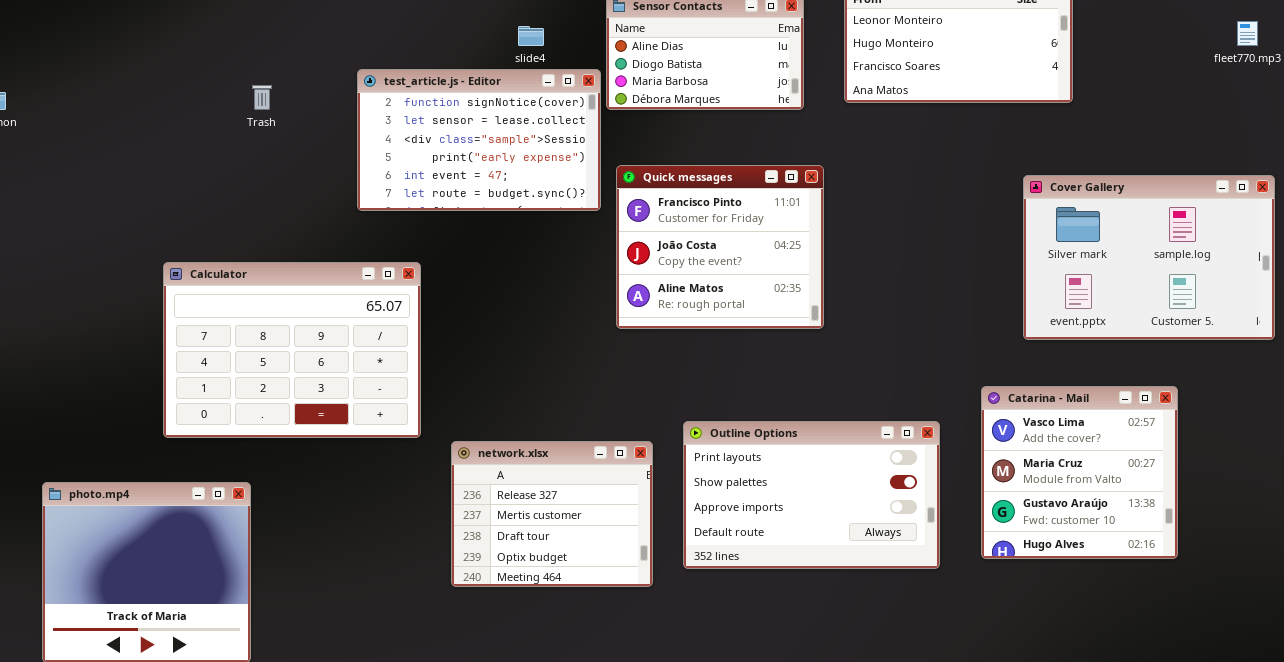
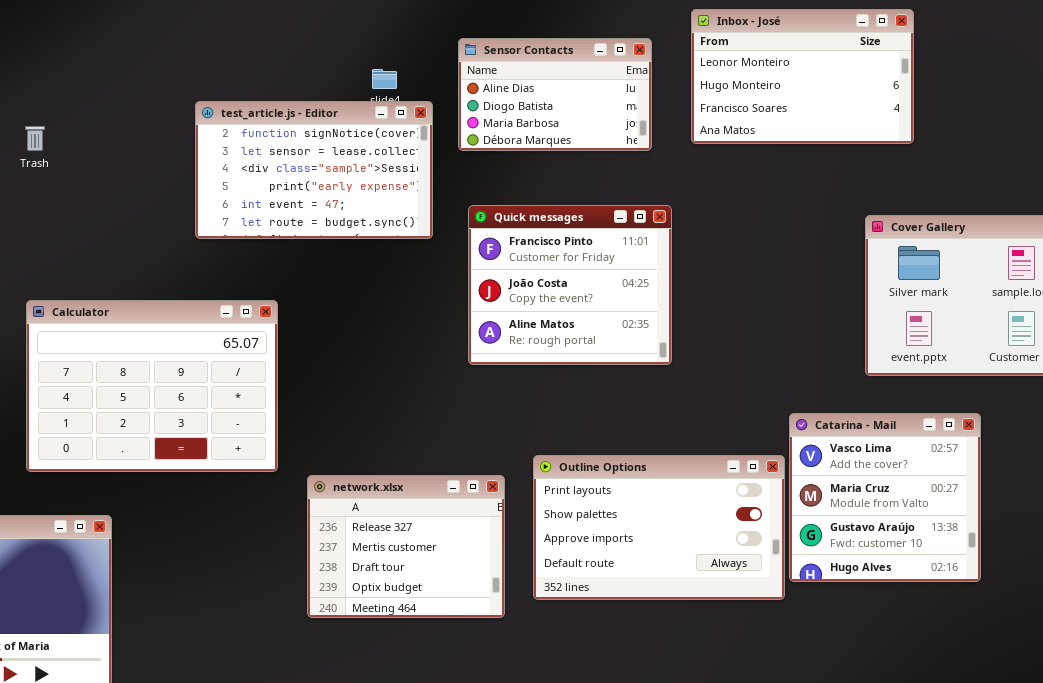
test_article.js - Editor: [357,69,601,211] -> [195,101,433,239], moved
Trash: [252,85,272,110] -> [25,126,45,151], moved
Catarina - Mail: [981,386,1178,559] -> [789,413,981,582], moved

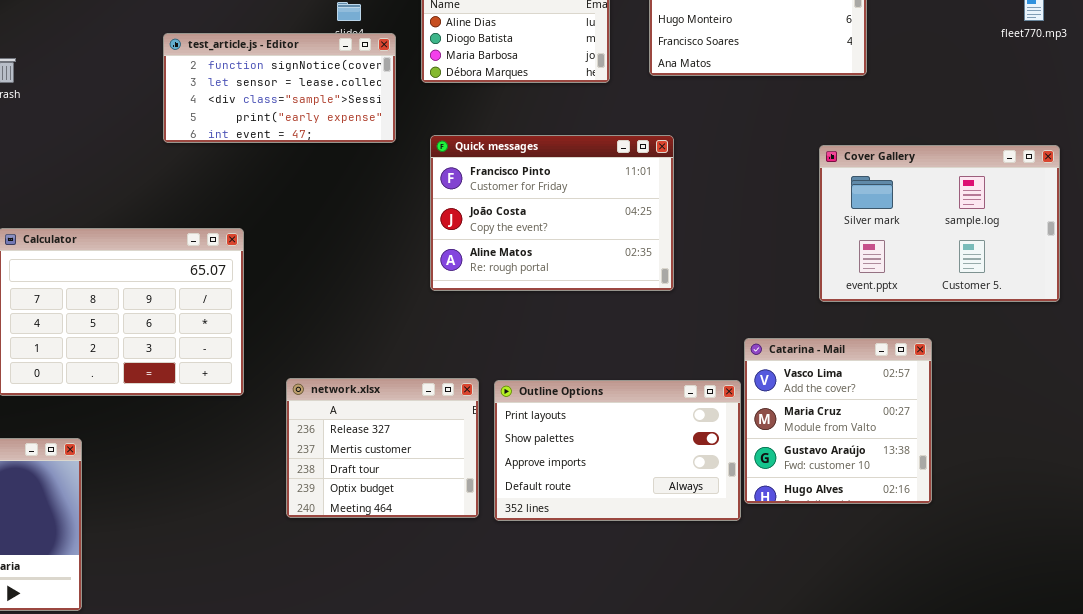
test_article.js - Editor: [195,101,433,239] -> [163,33,396,143], resized
Quick messages: [468,205,672,365] -> [430,135,674,291], resized
network.xlsx: [307,475,505,618] -> [286,378,479,518], moved

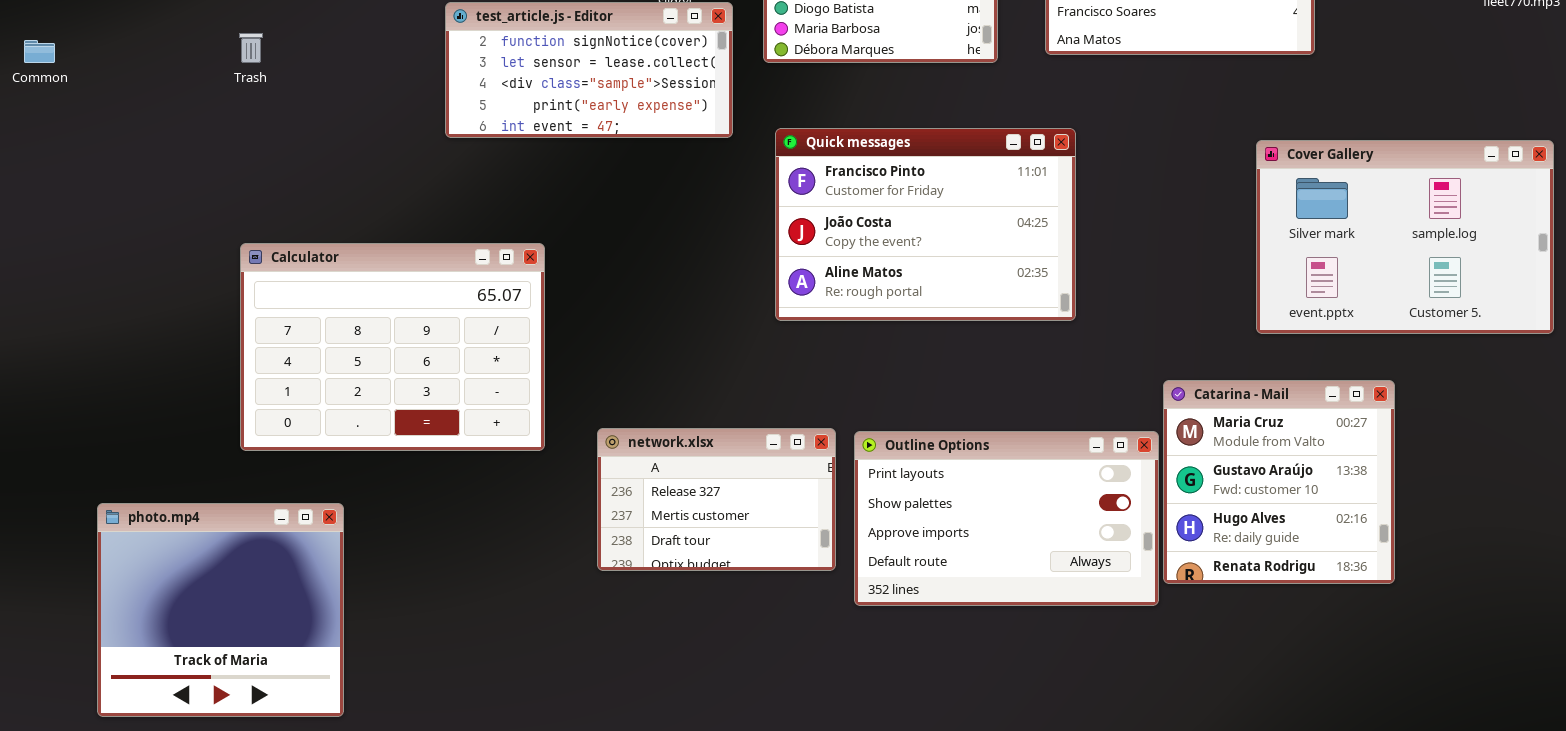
Catarina - Mail: [744,338,932,504] -> [1163,380,1395,584], scrolled down 1 row
network.xlsx: [286,378,479,518] -> [597,428,836,571], resized

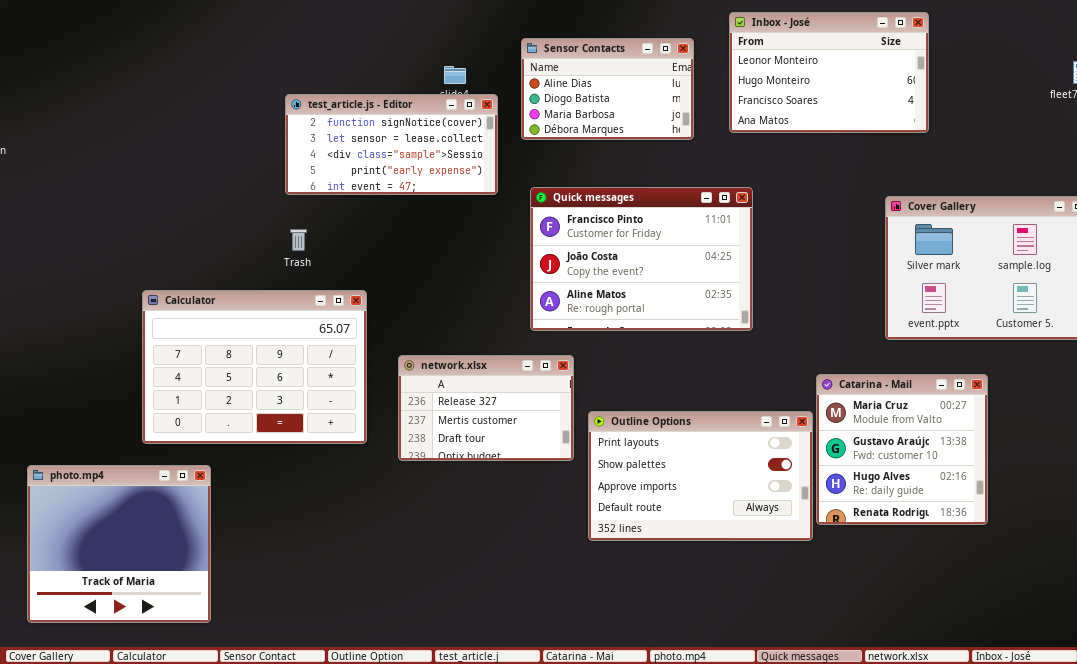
Trash: [239,33,263,63] -> [290,229,307,251], moved
Calculator: [240,243,545,451] -> [142,290,367,444], moved
network.xlsx: [597,428,836,571] -> [398,355,574,461], moved

